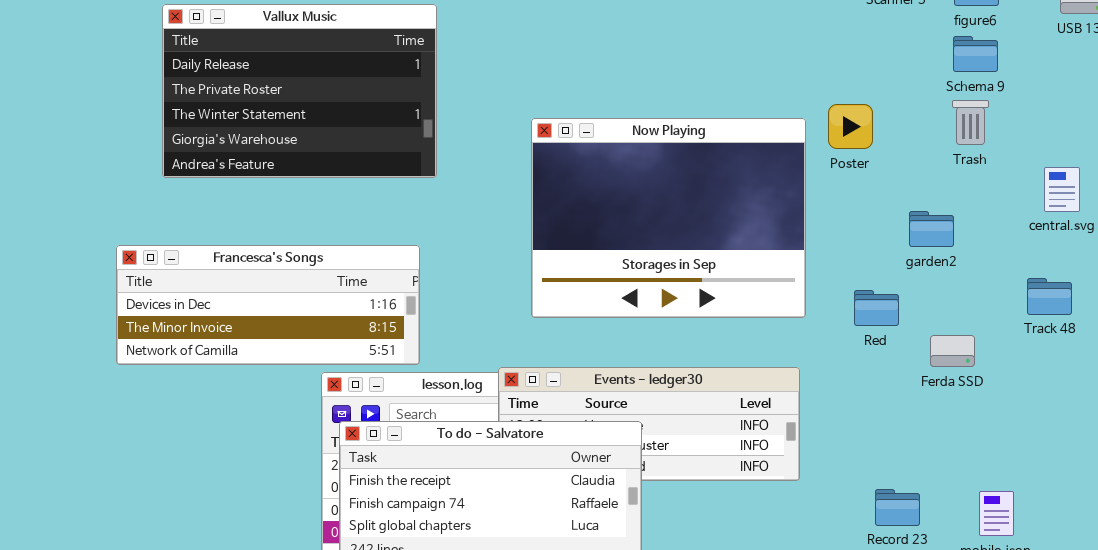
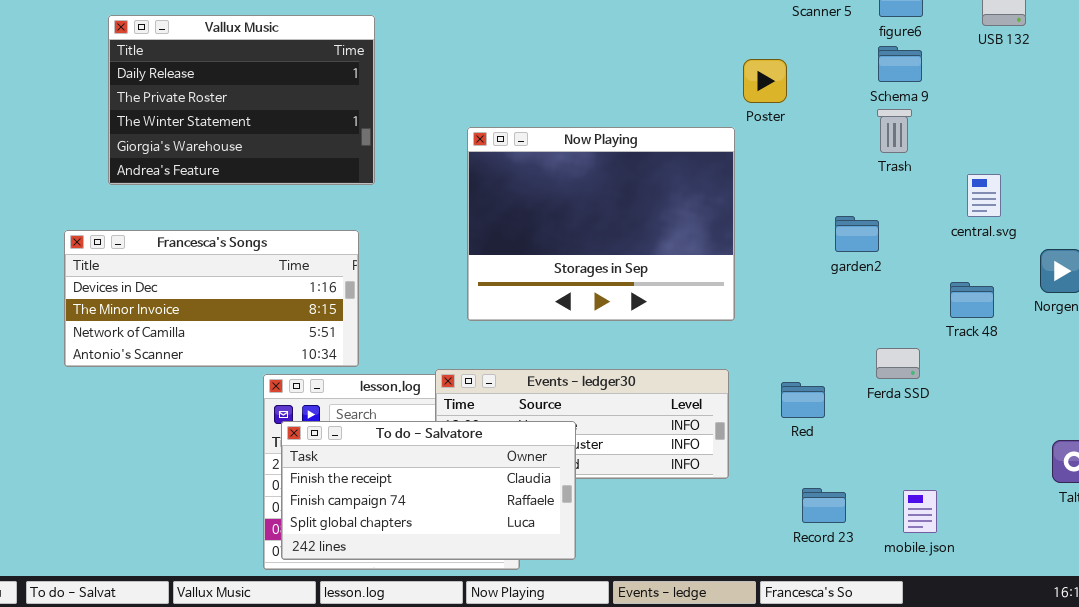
Poster: [828,104,873,149] -> [743,59,787,103], moved
Francesca's Songs: [116,245,420,365] -> [64,230,359,367], resized
Red: [854,290,899,326] -> [781,382,825,418], moved
Ferda SSD: [930,335,975,367] -> [876,348,920,379], moved

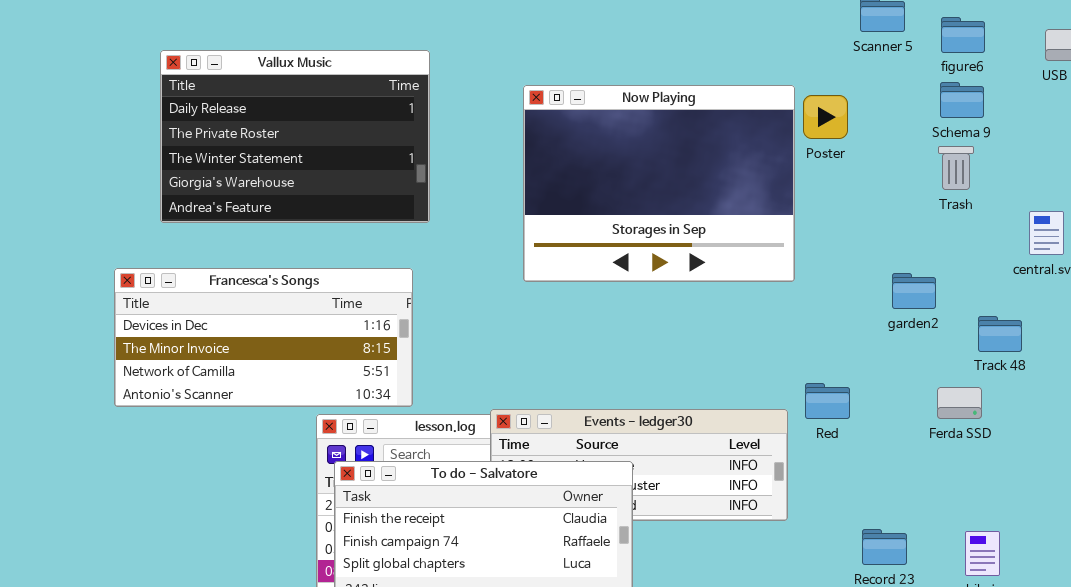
Now Playing: [467,127,735,321] -> [523,85,795,282], moved
garden2: [835,216,879,252] -> [892,273,936,309], moved
Track 48: [950,282,994,318] -> [978,316,1022,352], moved
Red: [781,382,825,418] -> [805,383,850,419], moved

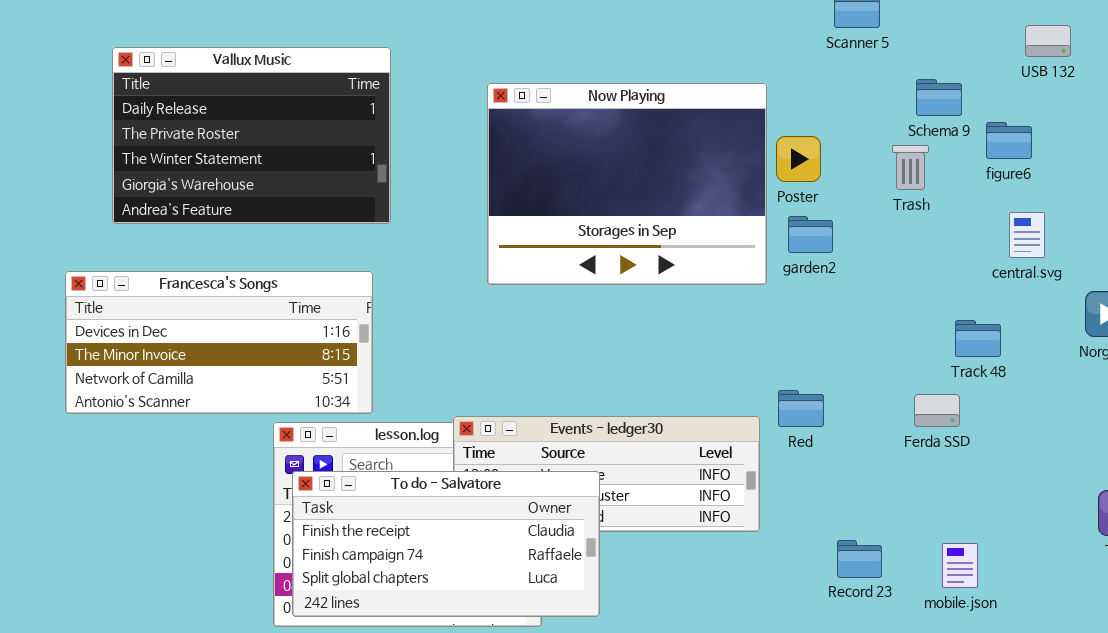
figure6: [941,17,985,53] -> [986,122,1032,159], moved
Poster: [803,95,848,139] -> [776,136,821,182], moved
Trash: [938,146,974,190] -> [892,145,929,190], moved
garden2: [892,273,936,309] -> [788,216,833,253], moved

